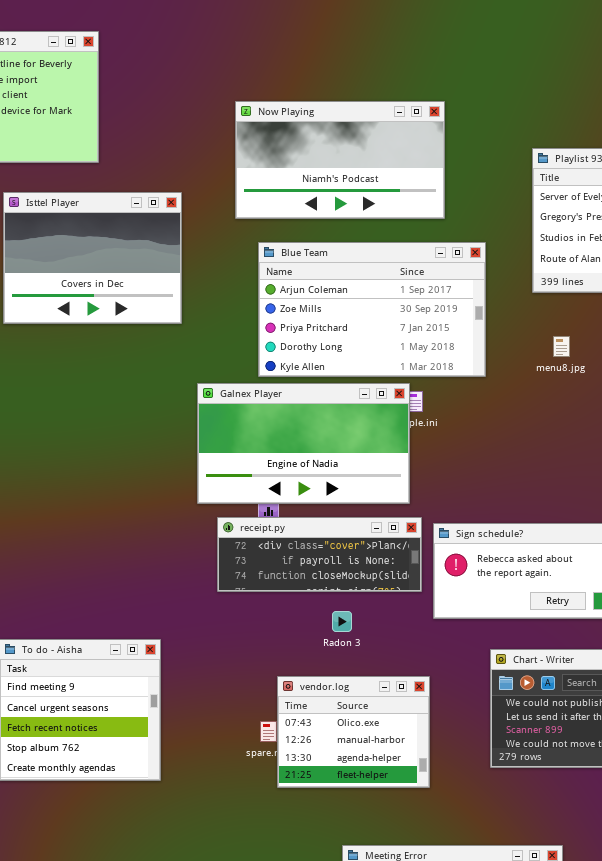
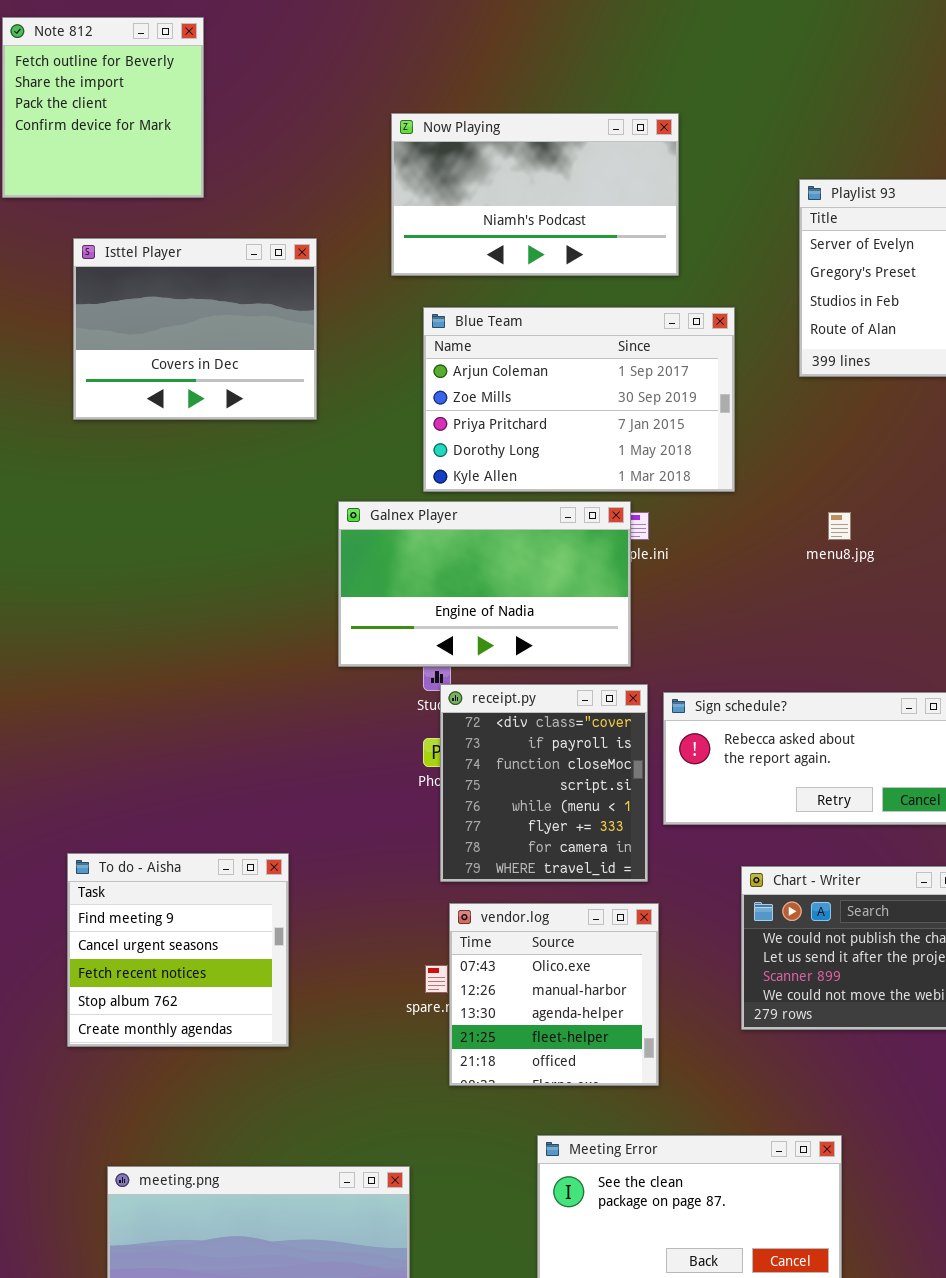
menu8.jpg: [553,336,570,357] -> [828,512,851,540], moved
receipt.py: [217,517,422,592] -> [440,684,648,882], resized
vendor.log: [277,676,430,788] -> [449,903,659,1086], resized

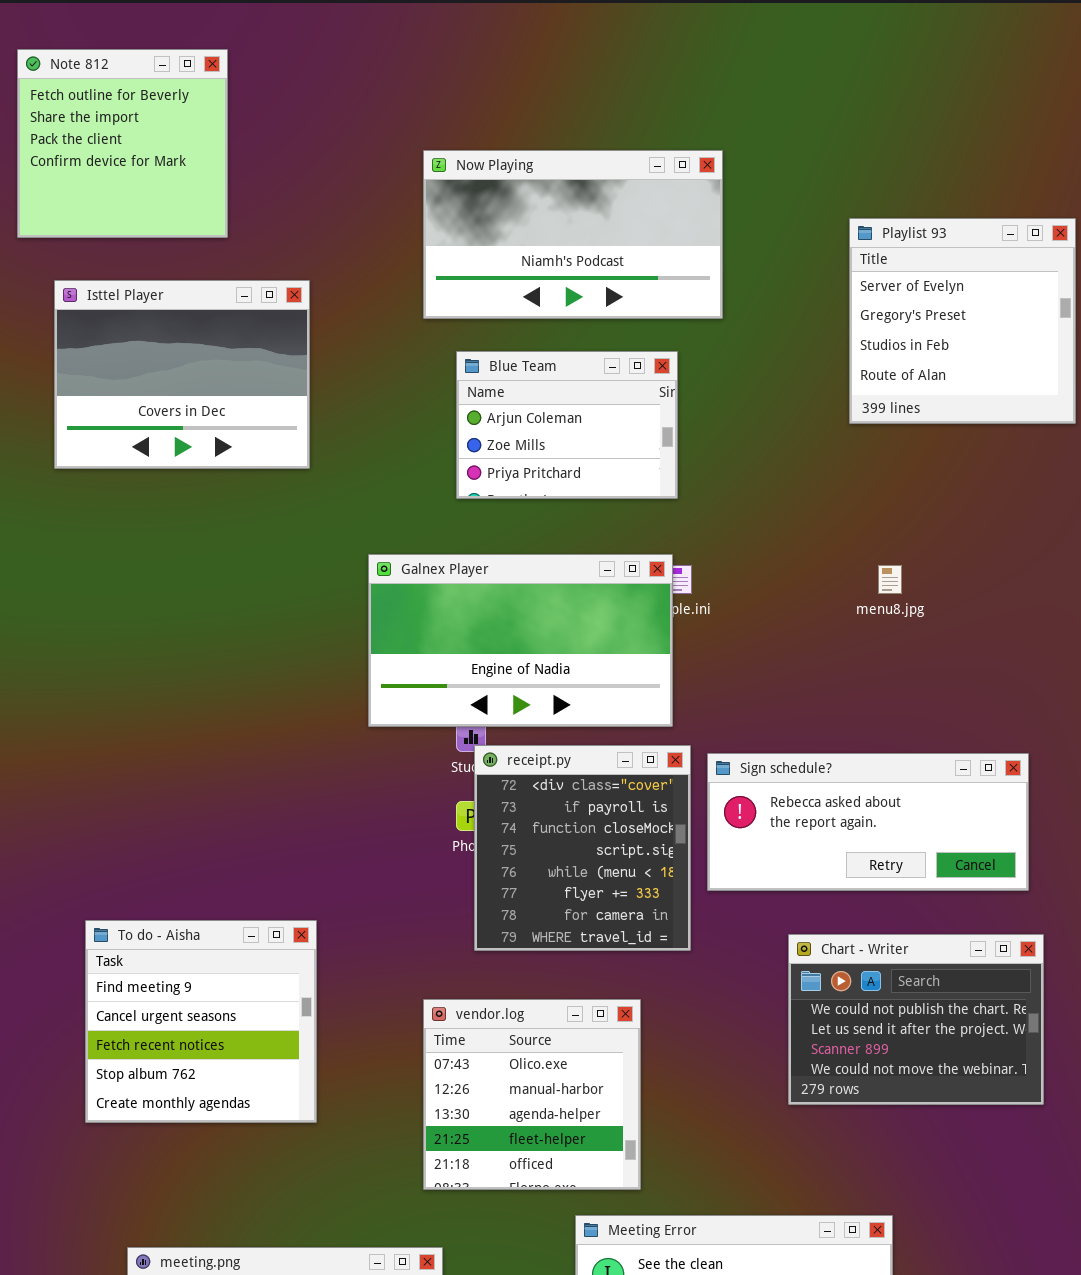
Isttel Player: [73,238,317,420] -> [54,280,310,469], moved
Blue Team: [423,307,735,492] -> [456,351,678,499], resized
vendor.log: [449,903,659,1086] -> [423,999,641,1190], moved

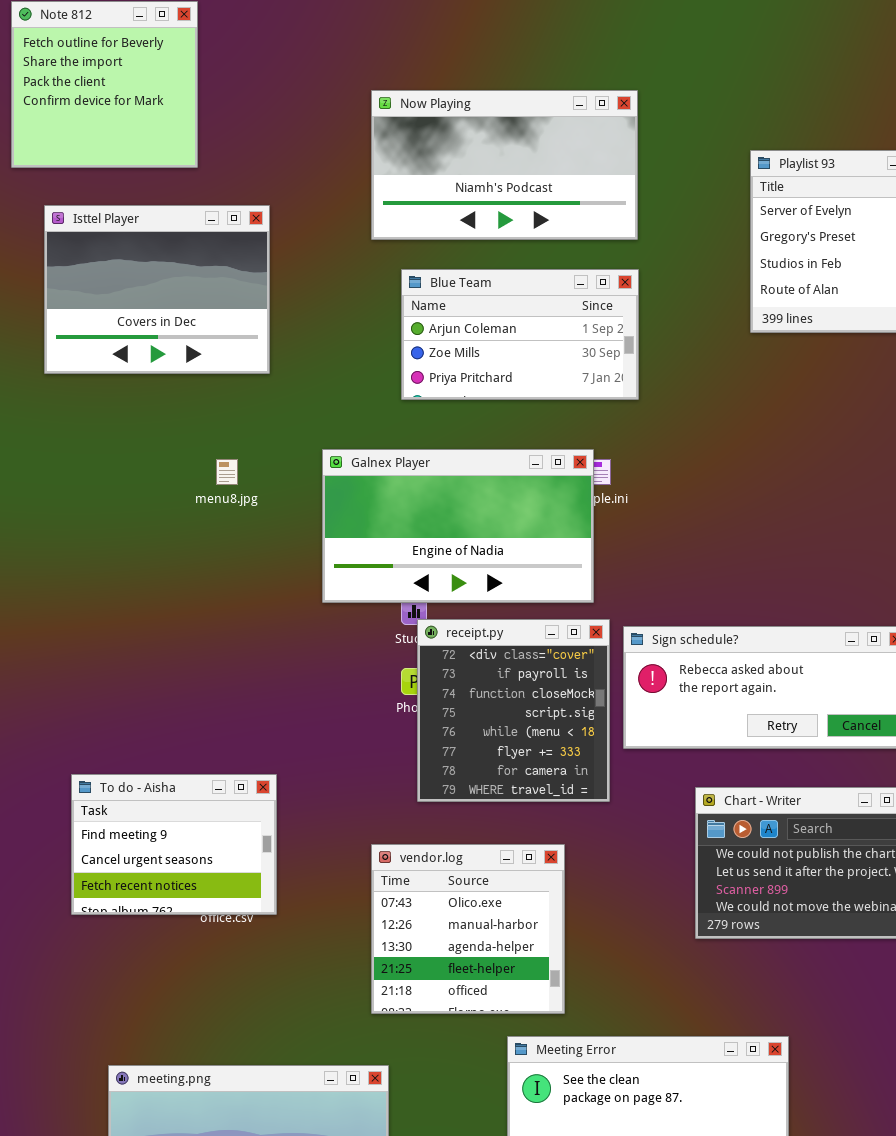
Blue Team: [456,351,678,499] -> [401,269,639,400], resized
menu8.jpg: [878,565,902,594] -> [216,459,238,485], moved
To do - Aisha: [85,920,317,1123] -> [71,774,277,915], resized

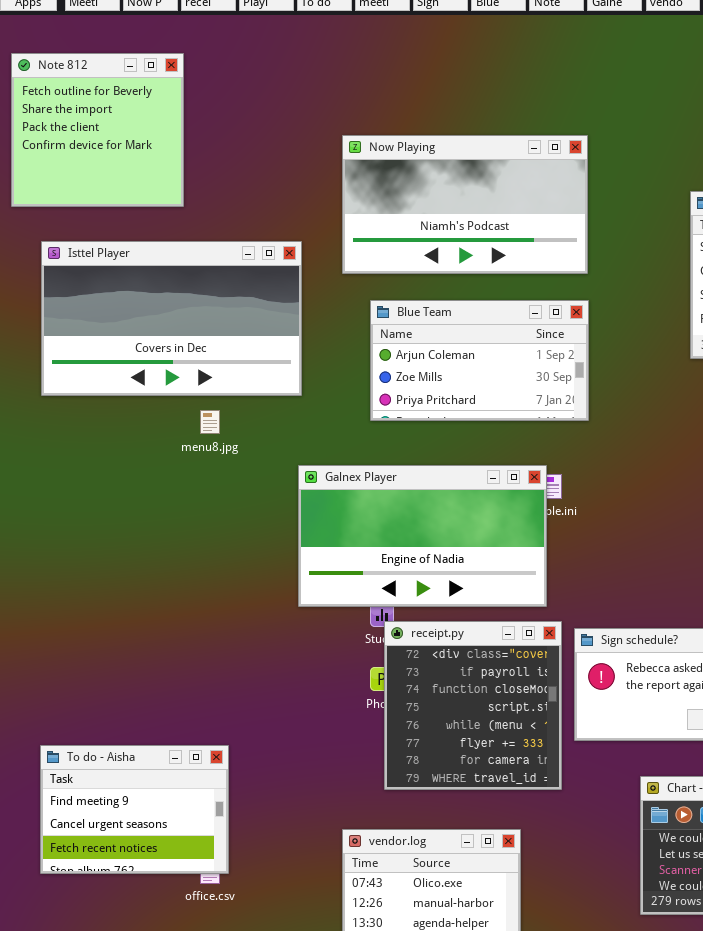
Isttel Player: [44,205,270,374] -> [41,241,302,396], resized
menu8.jpg: [216,459,238,485] -> [200,410,220,434], moved
To do - Aisha: [71,774,277,915] -> [40,745,229,874], moved

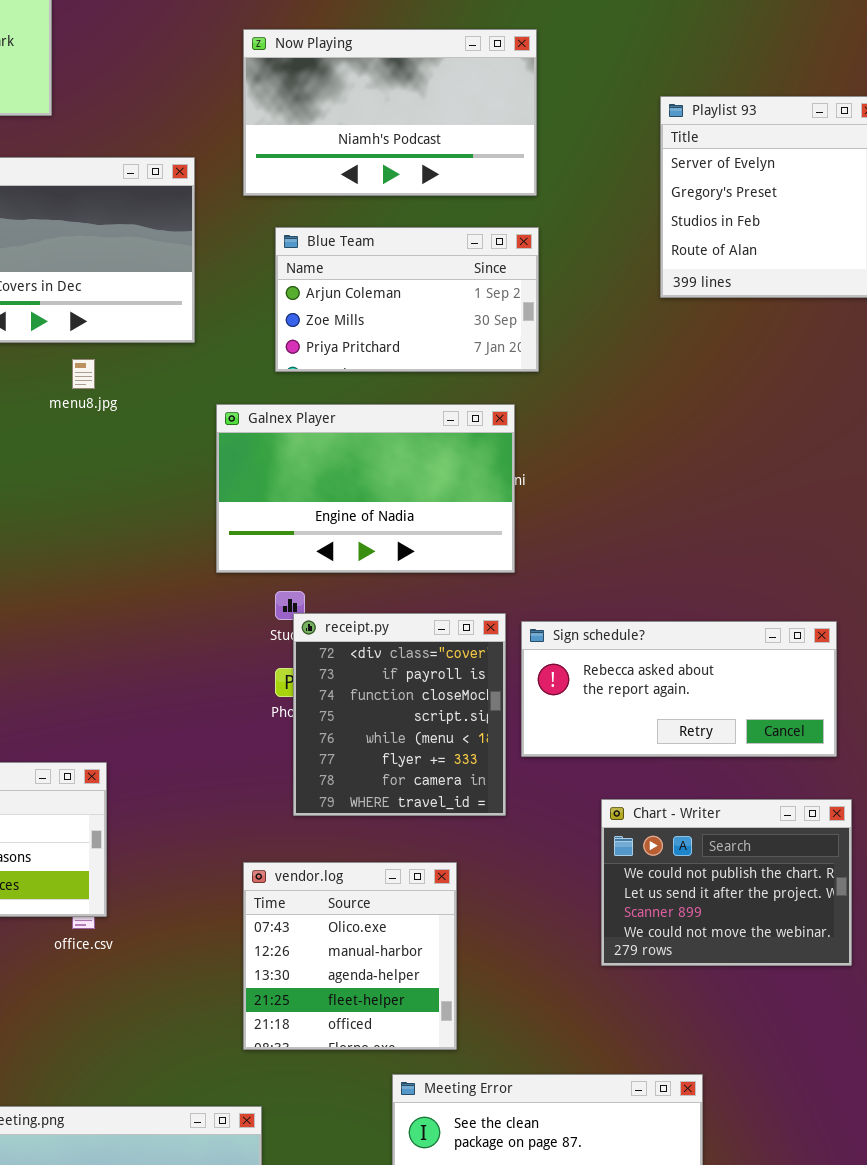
Galnex Player: [298,465,547,607] -> [216,404,515,573], moved

